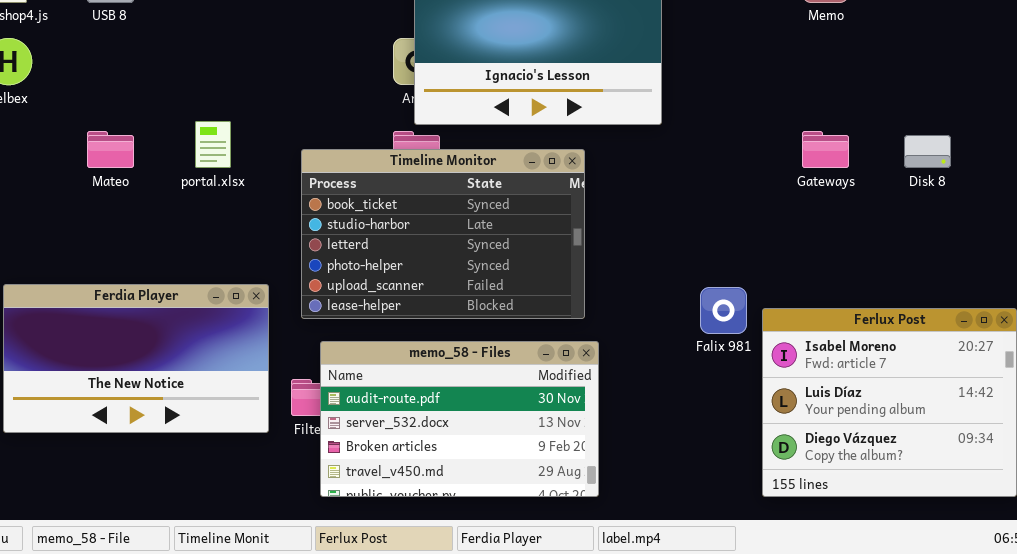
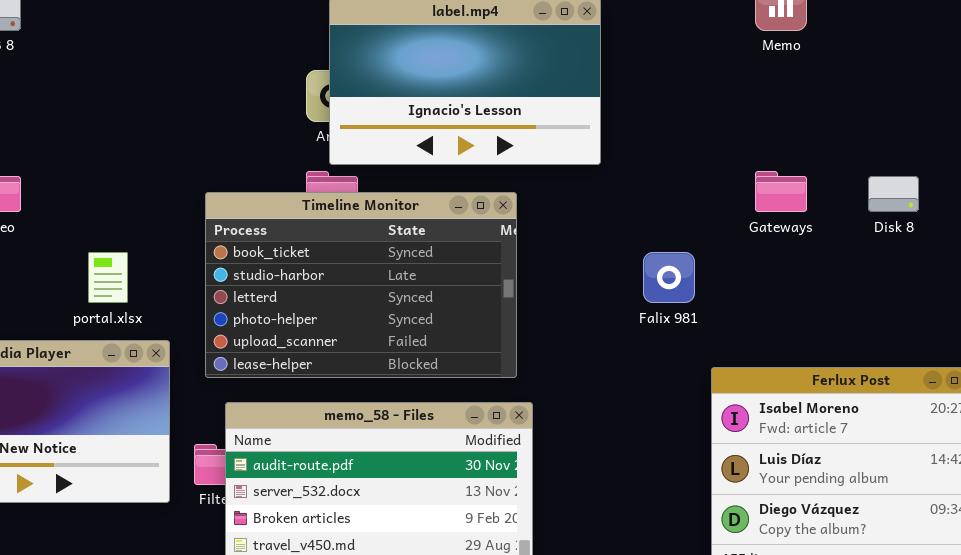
portal.xlsx: [195,121,231,168] -> [88,252,128,303], moved
Falix 981: [700,287,747,334] -> [643,252,695,303], moved

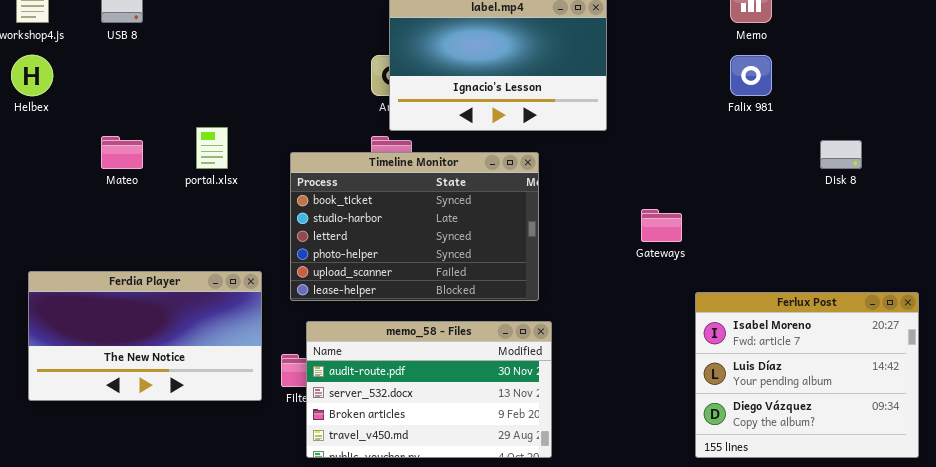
Gateways: [755,171,807,212] -> [641,209,682,242], moved
portal.xlsx: [88,252,128,303] -> [196,127,228,169], moved
Falix 981: [643,252,695,303] -> [730,55,772,96], moved

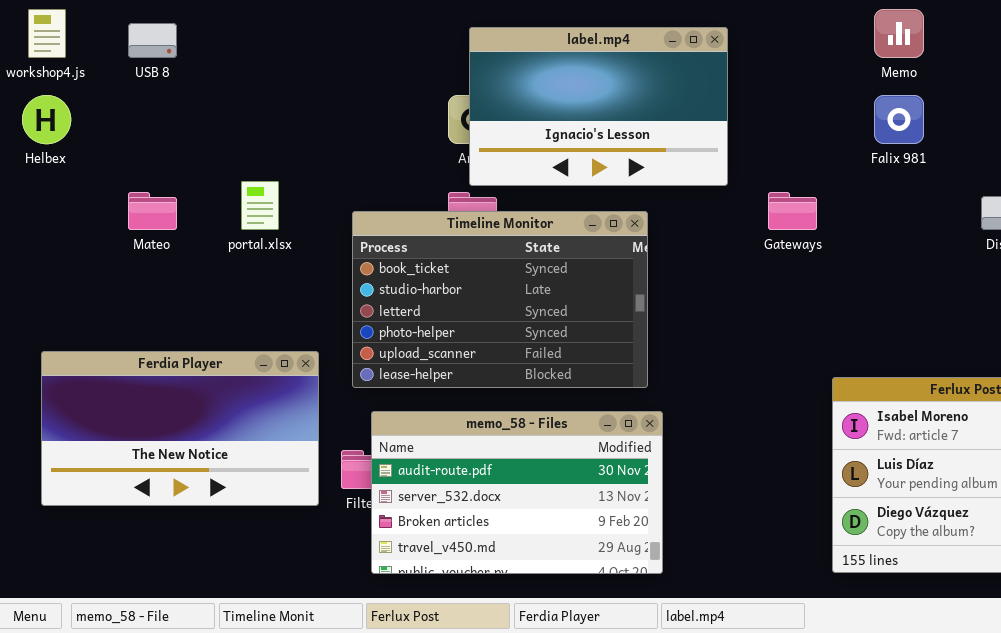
Gateways: [641,209,682,242] -> [768,192,817,230], moved

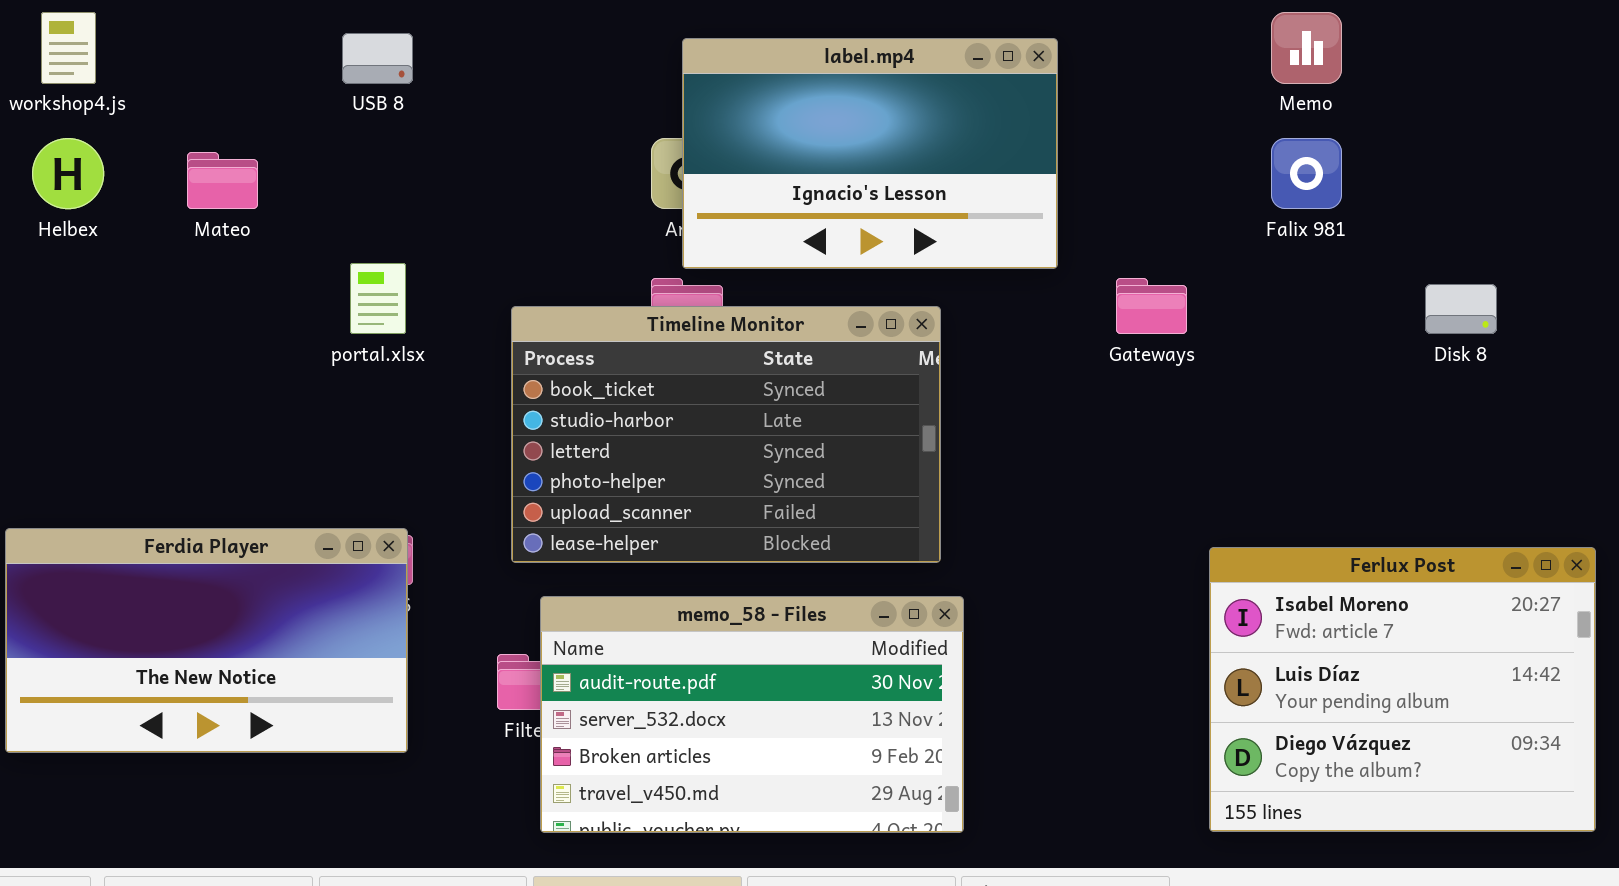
USB 8: [128,23,177,58] -> [342,33,413,84], moved
Mateo: [128,192,177,230] -> [187,152,258,209], moved
Ferdia Player: [41,351,319,506] -> [5,528,408,753], moved

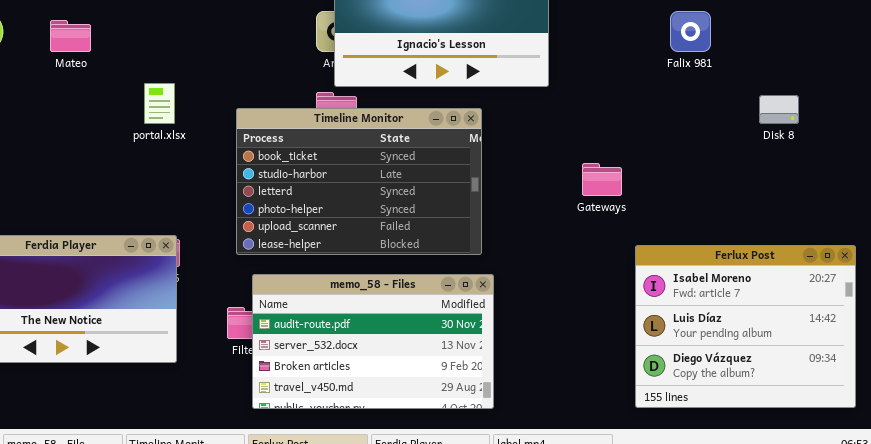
Gateways: [1116,278,1187,334] -> [582,163,622,196], moved

